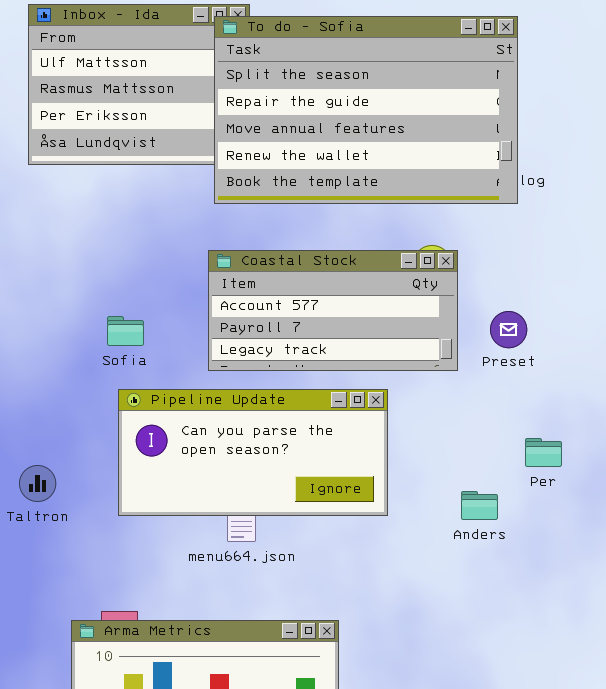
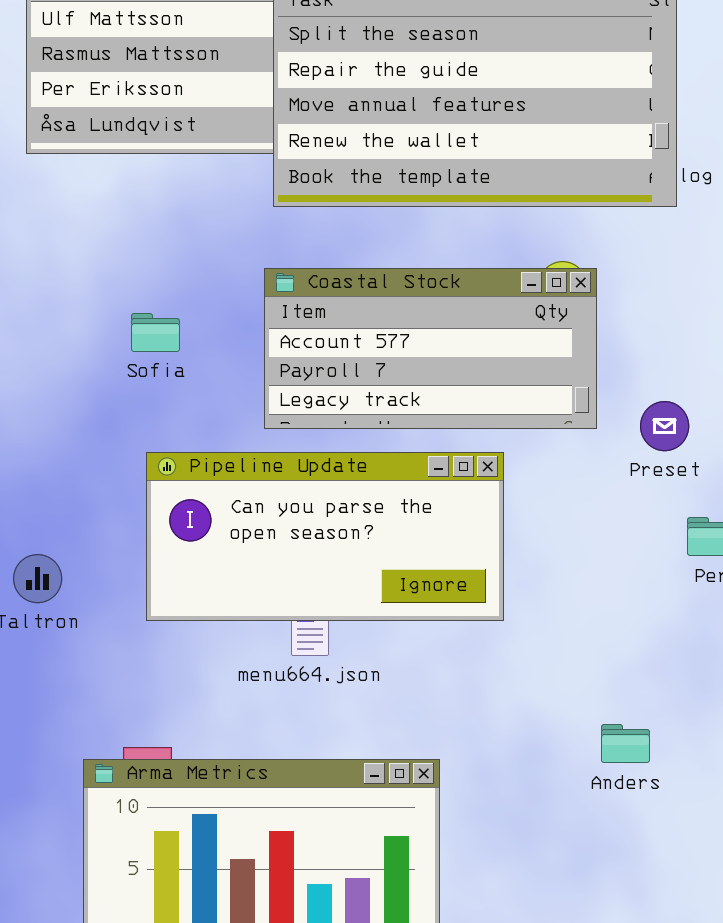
Preset: [490,311,527,348] -> [640,401,689,451], moved
Sofia: [107,316,144,346] -> [131,313,180,352], moved
Anders: [461,491,498,520] -> [601,724,650,763], moved

